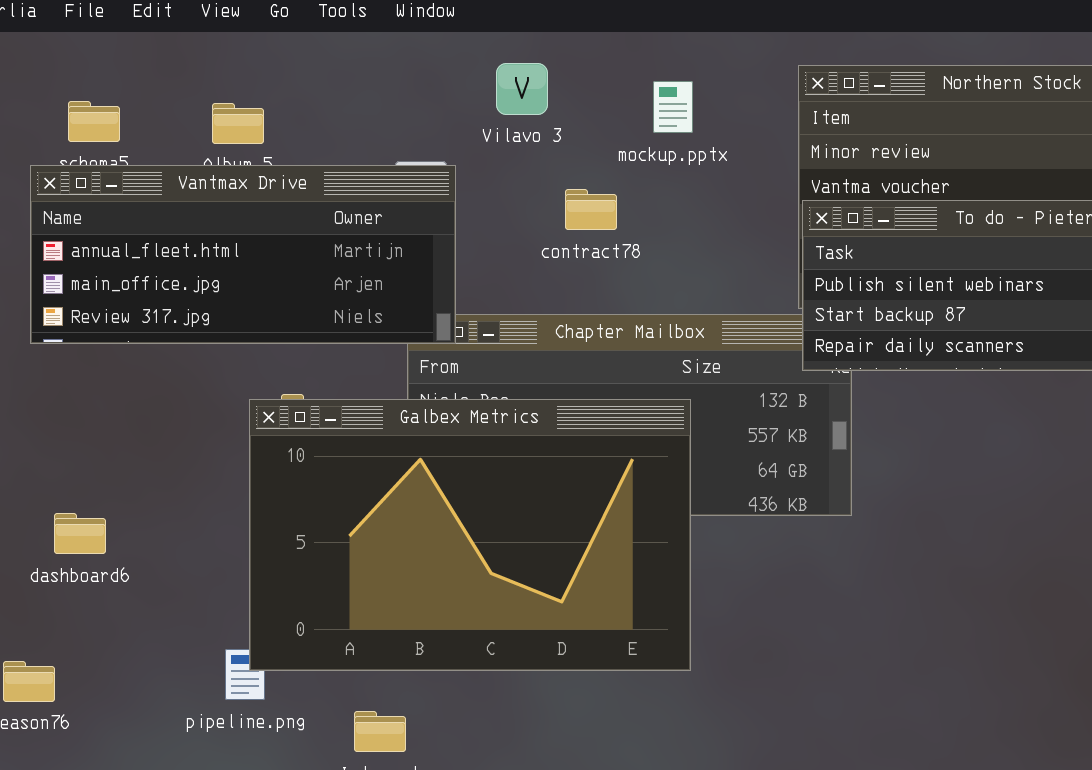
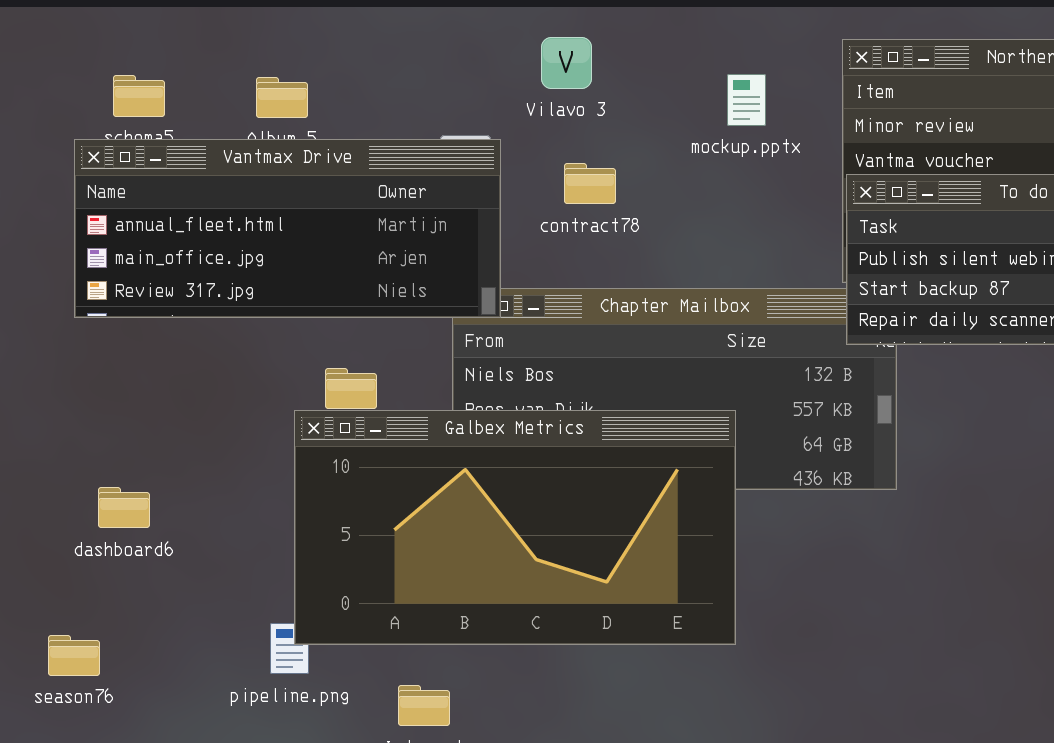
mockup.pptx: [653,81,693,133] -> [727,74,766,126], moved
contract78: [565,189,617,230] -> [564,163,616,204], moved
Galbex Metrics: [249,399,691,671] -> [294,410,736,645], resized

